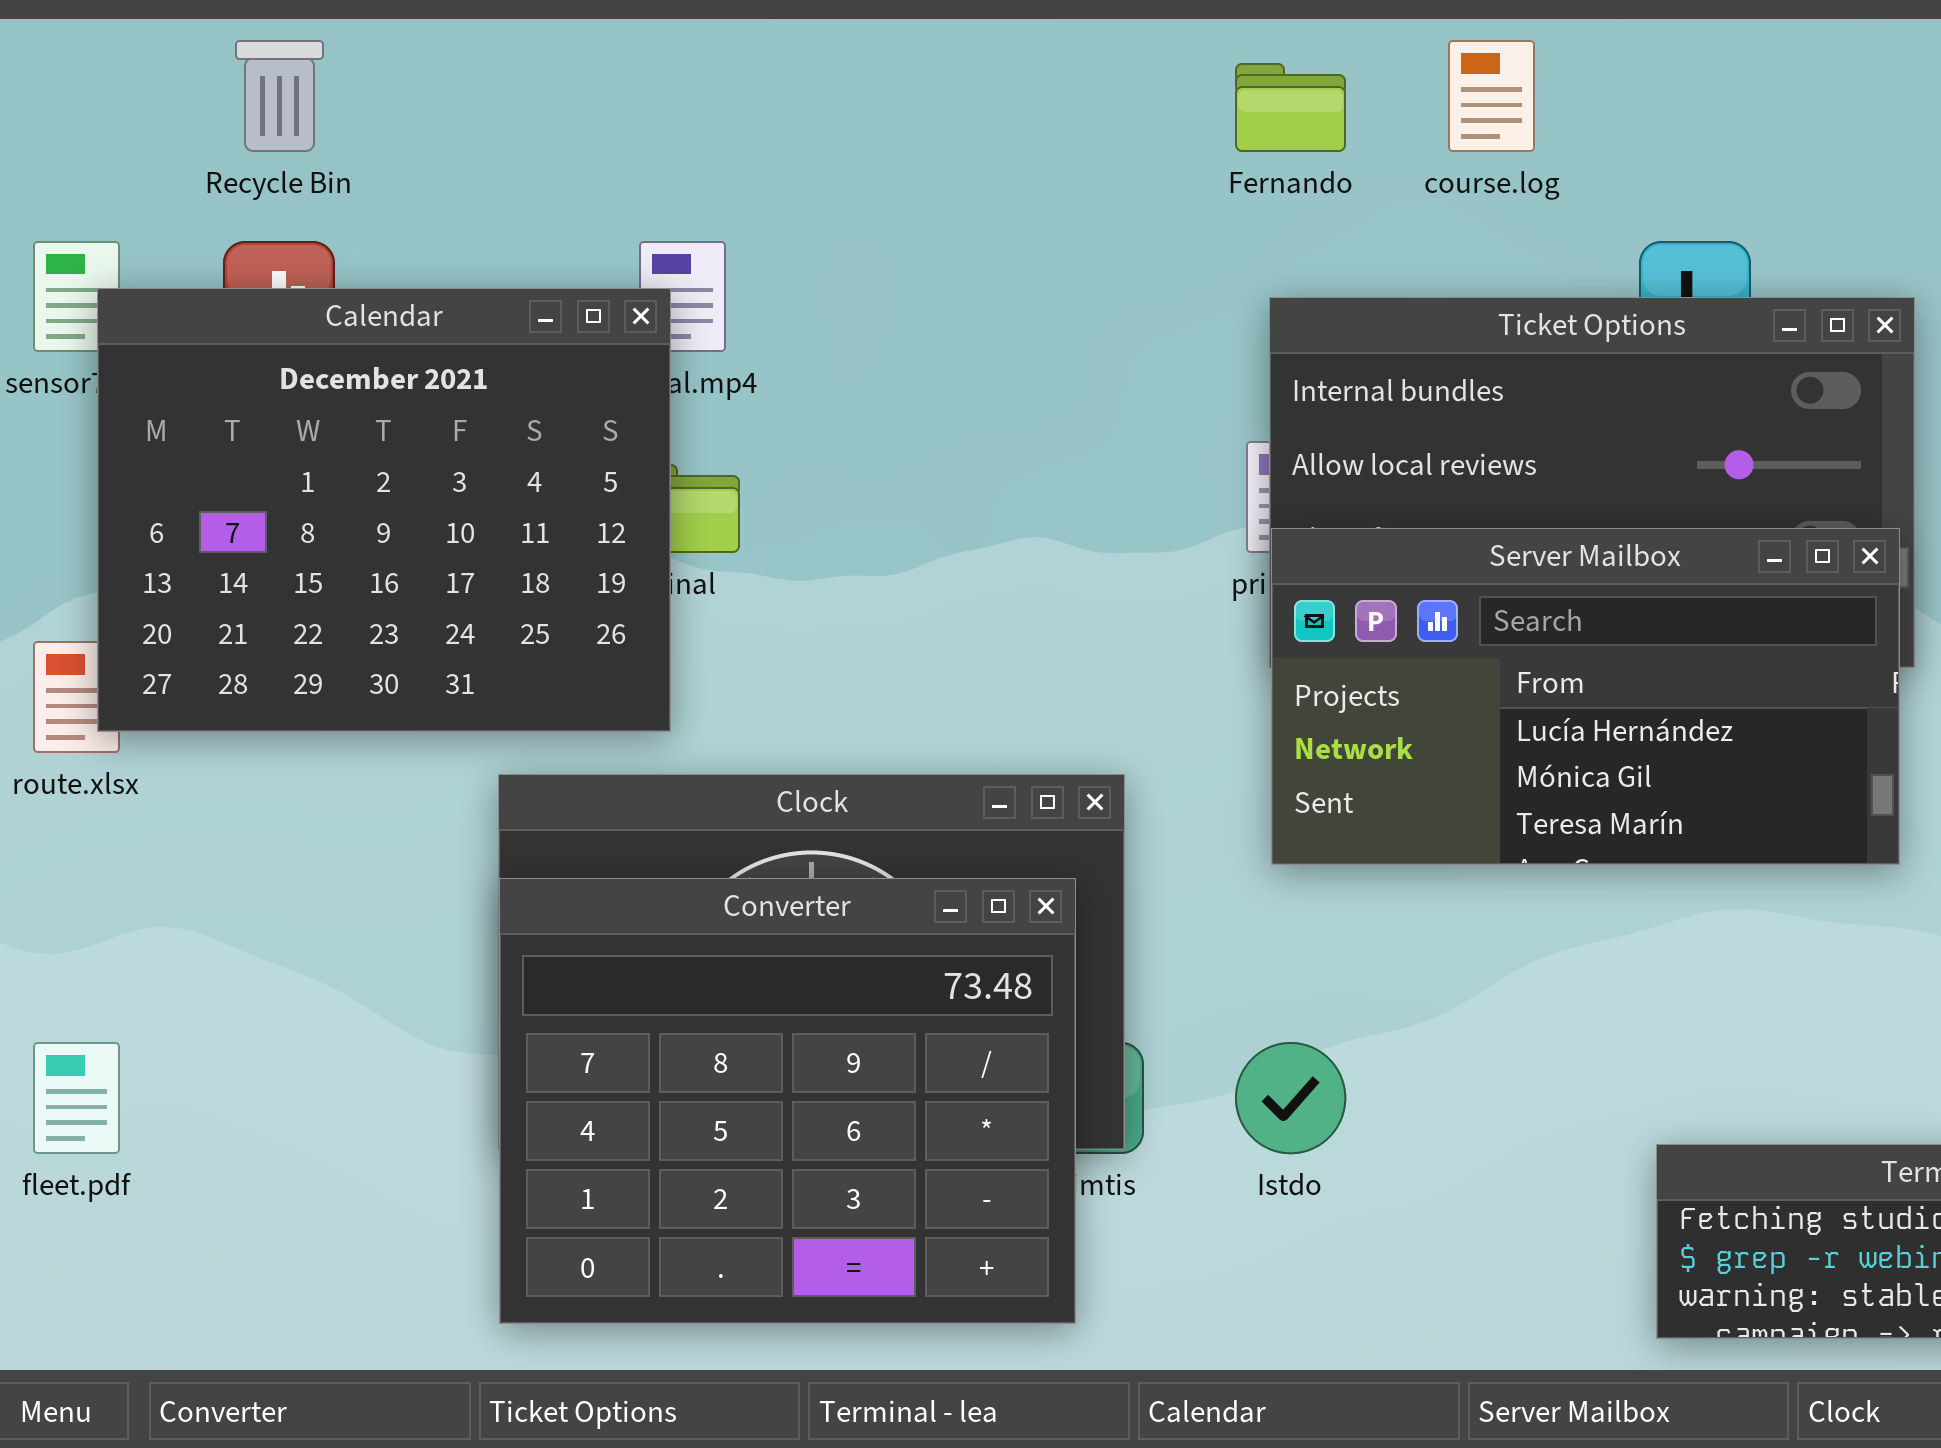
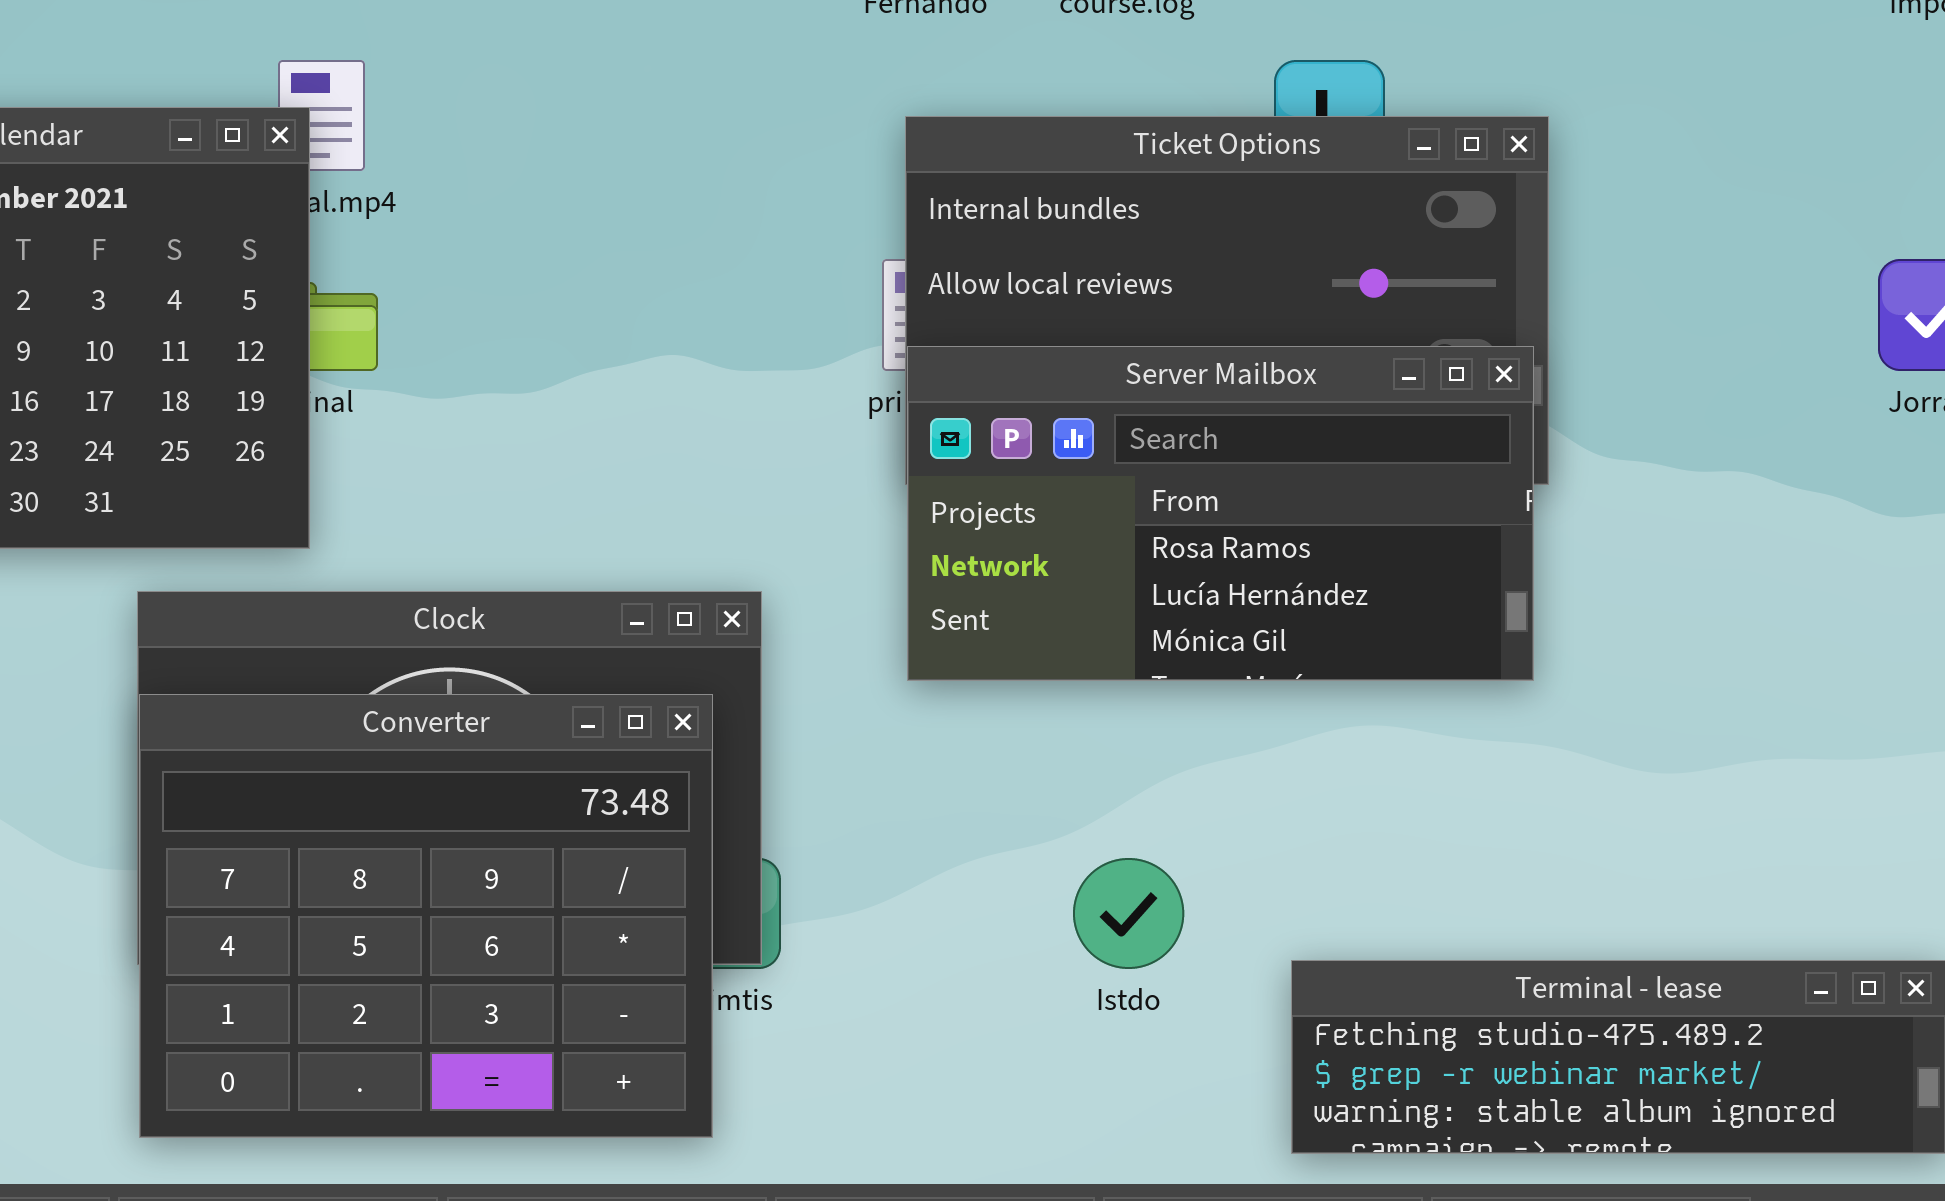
Server Mailbox: [1271,528,1900,865] -> [907,346,1534,681], scrolled up 1 row
Istdo: [1235,1042,1346,1154] -> [1073,858,1184,969], moved

